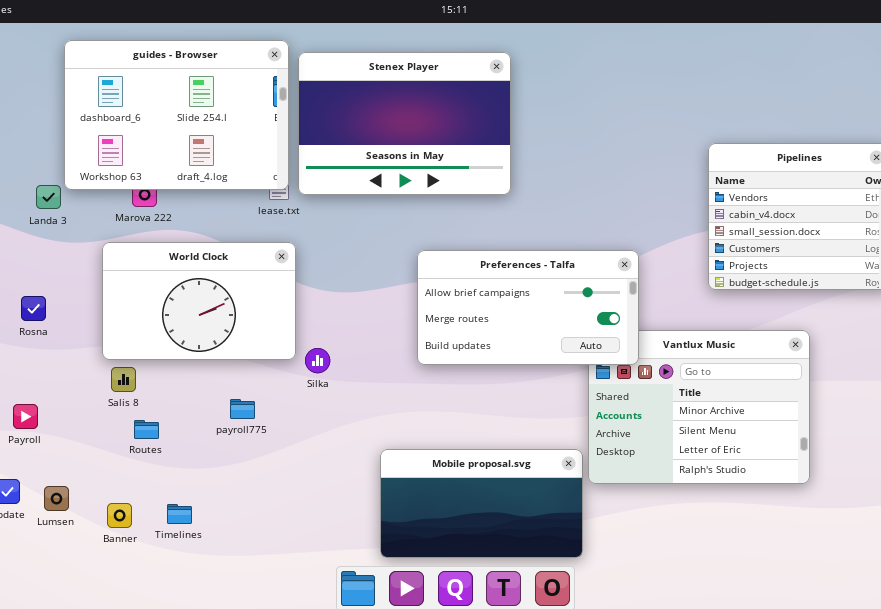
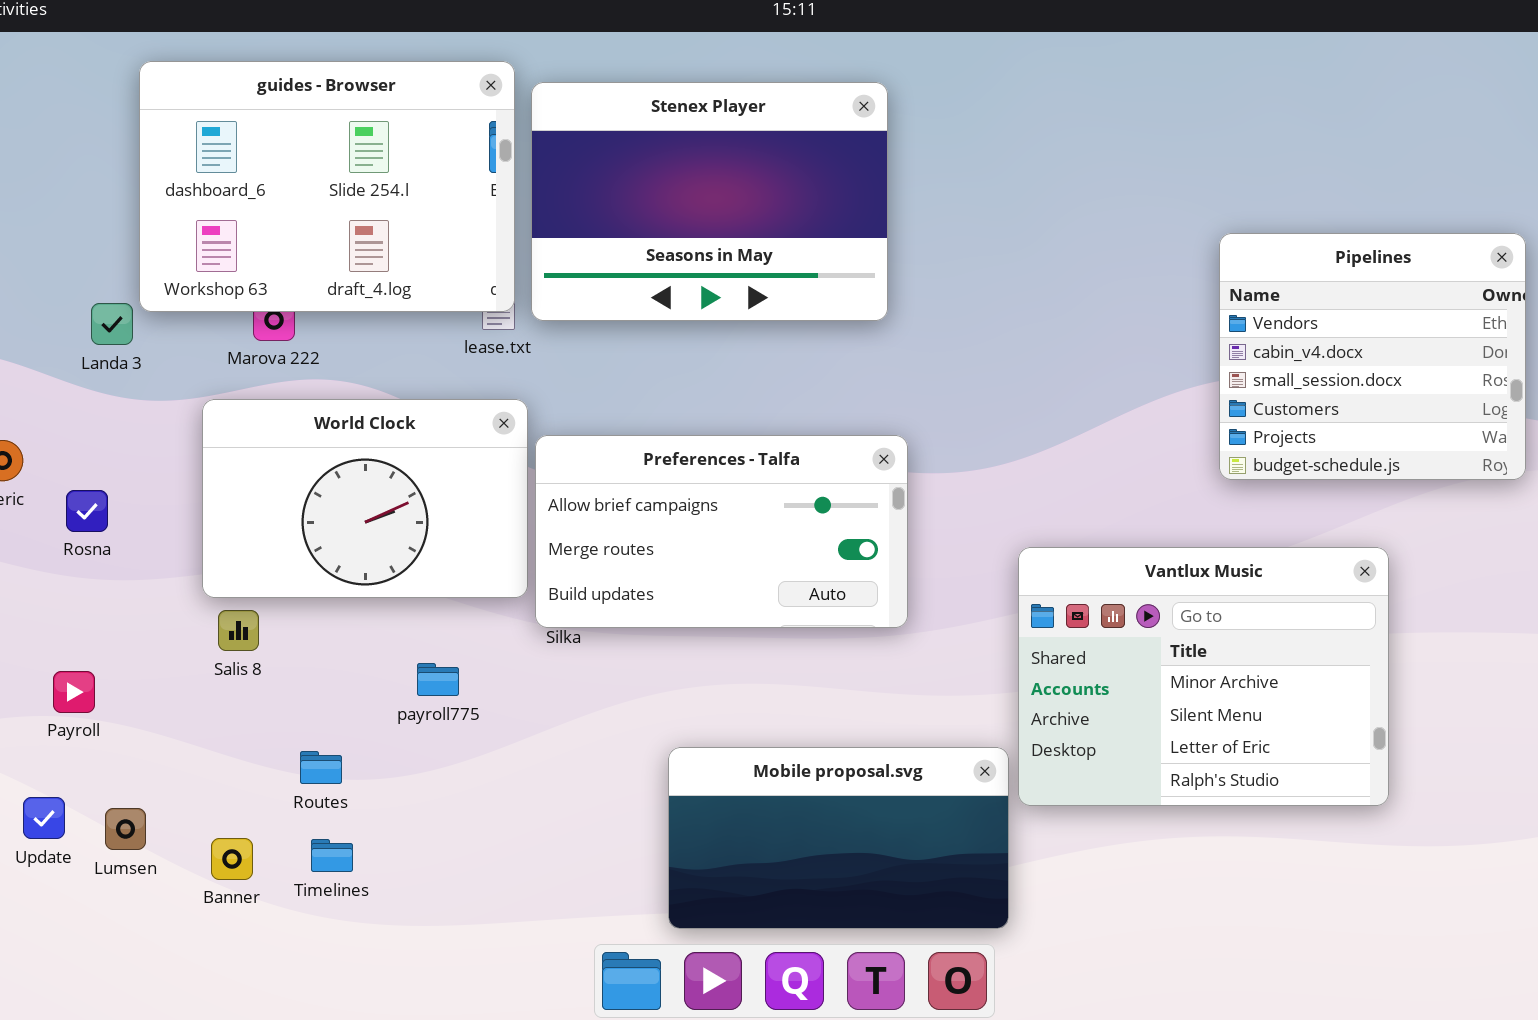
Preferences - Talfa: [417,250,639,365] -> [535,435,908,628], moved
Routes: [134,420,159,439] -> [300,751,342,784], moved

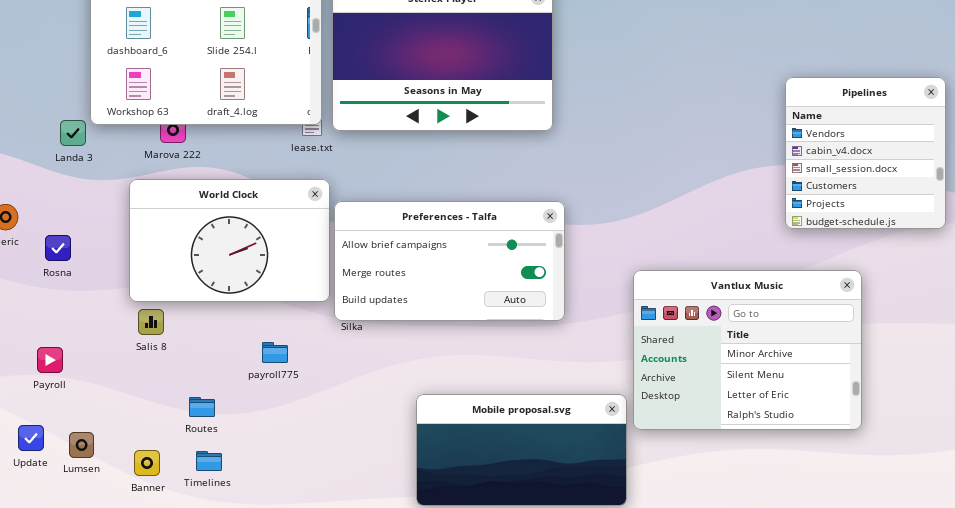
Pipelines: [1219,233,1526,480] -> [785,77,946,229], resized

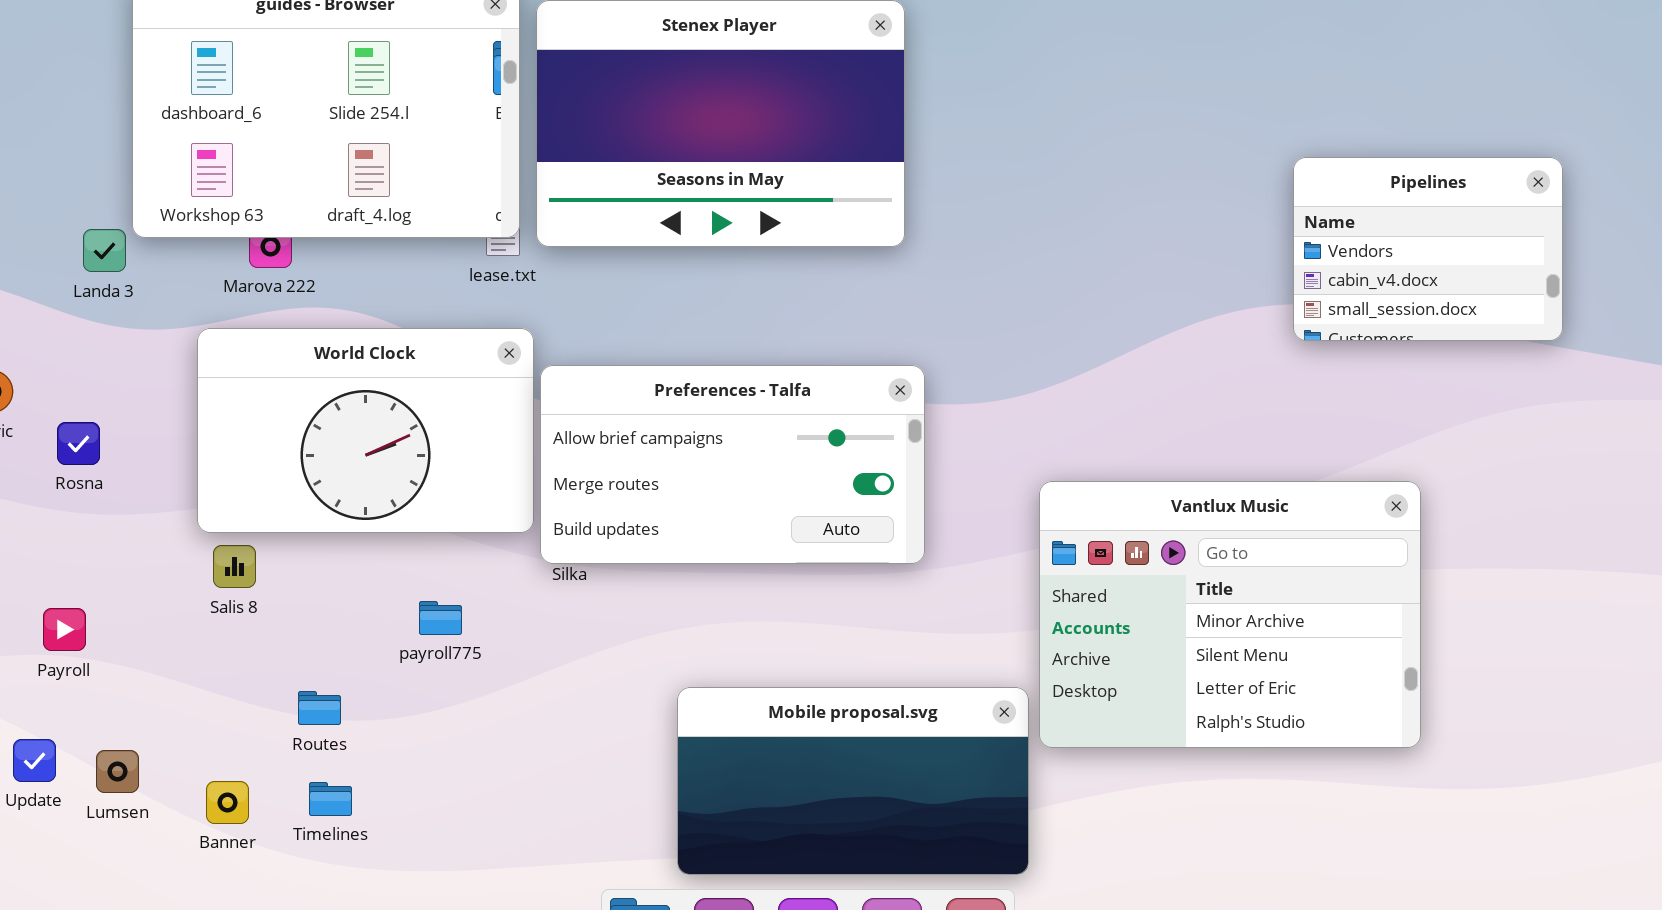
Pipelines: [785,77,946,229] -> [1293,157,1563,341], resized

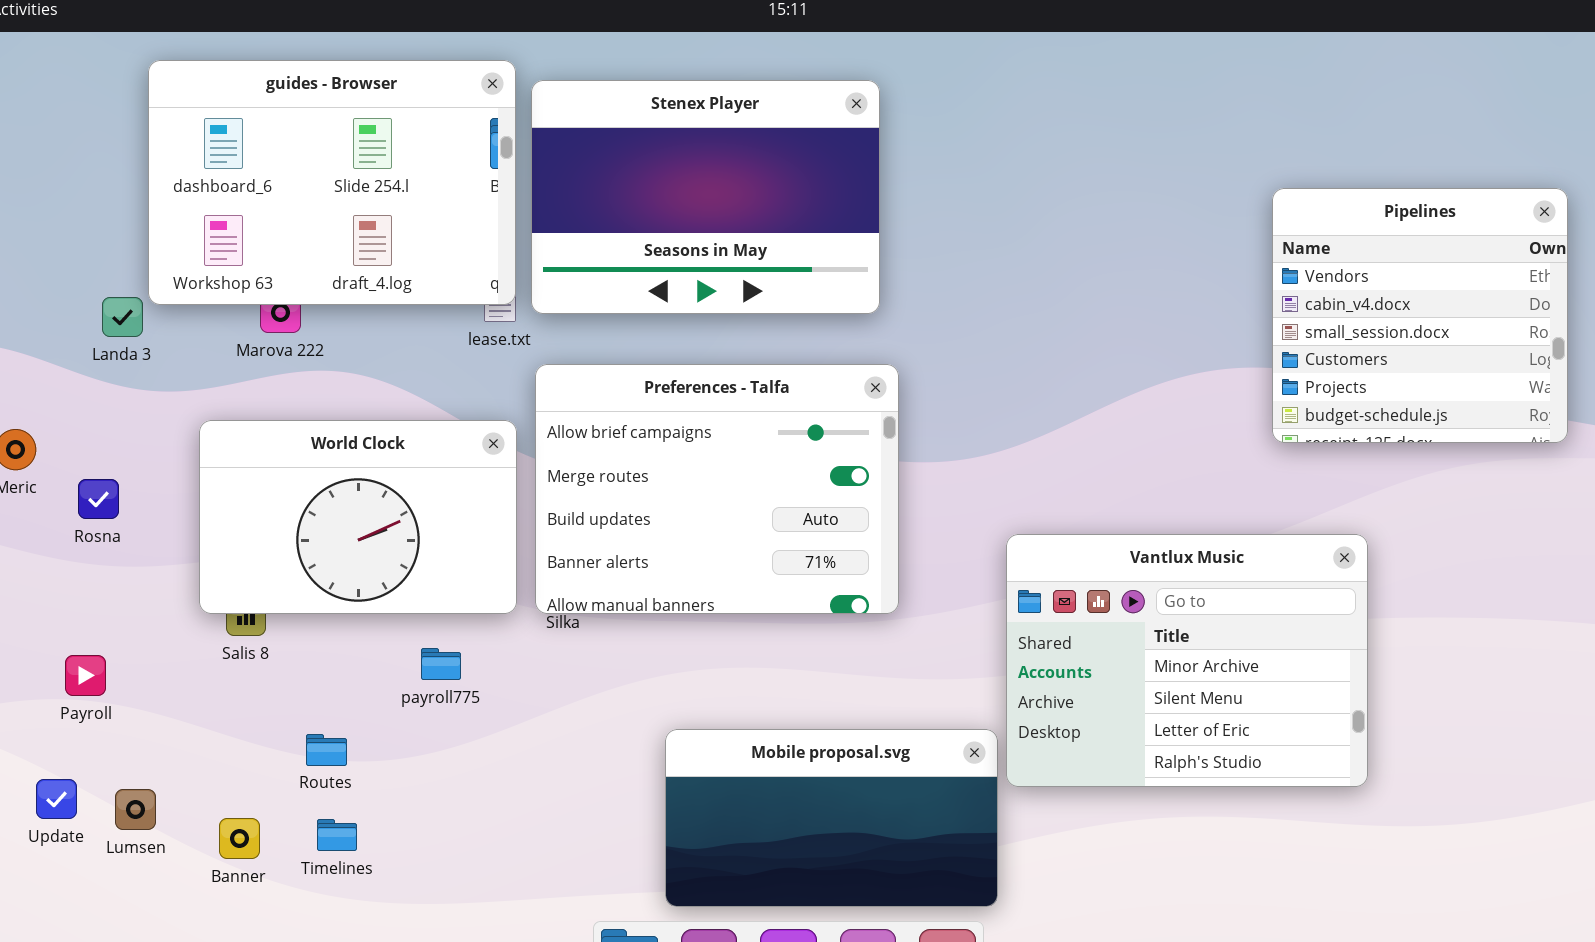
Pipelines: [1293,157,1563,341] -> [1272,188,1568,443], moved, resized
World Clock: [197,328,534,533] -> [199,420,517,614], moved
Preferences - Talfa: [540,365,925,564] -> [535,364,899,614], resized

